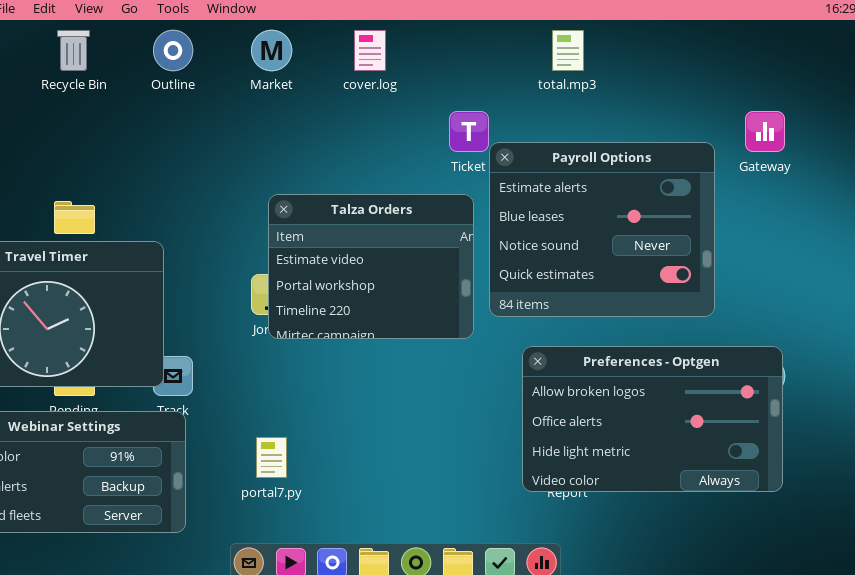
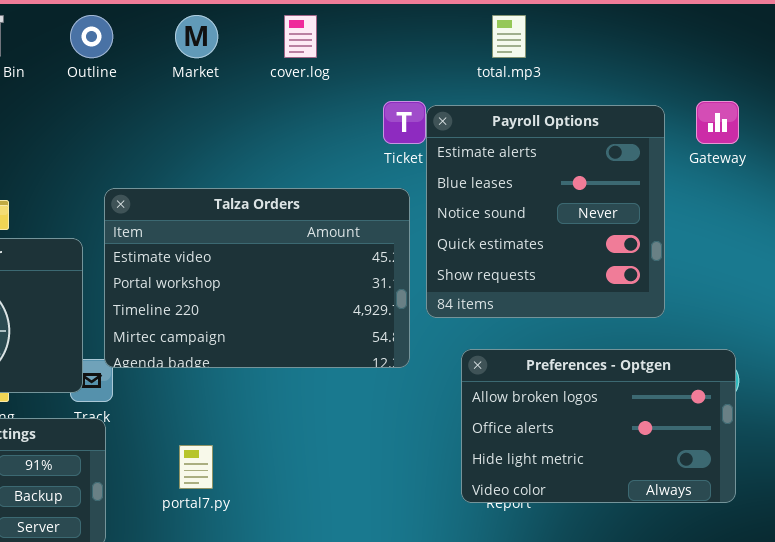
Payroll Options: [489,142,715,317] -> [426,105,665,318], resized
Talza Orders: [268,194,474,339] -> [104,188,410,368], resized

